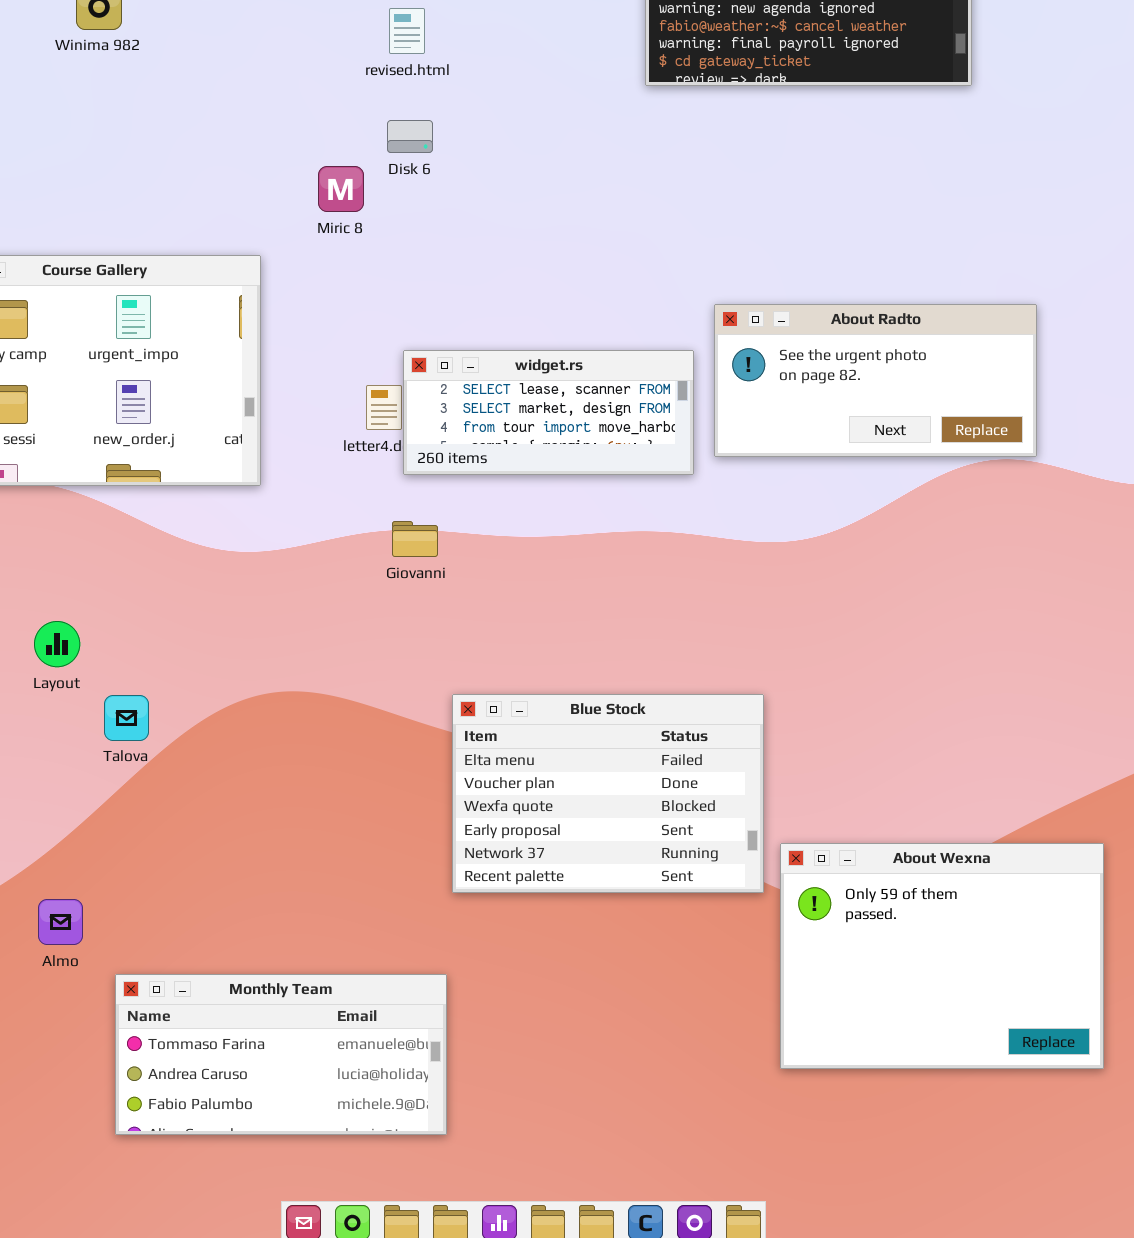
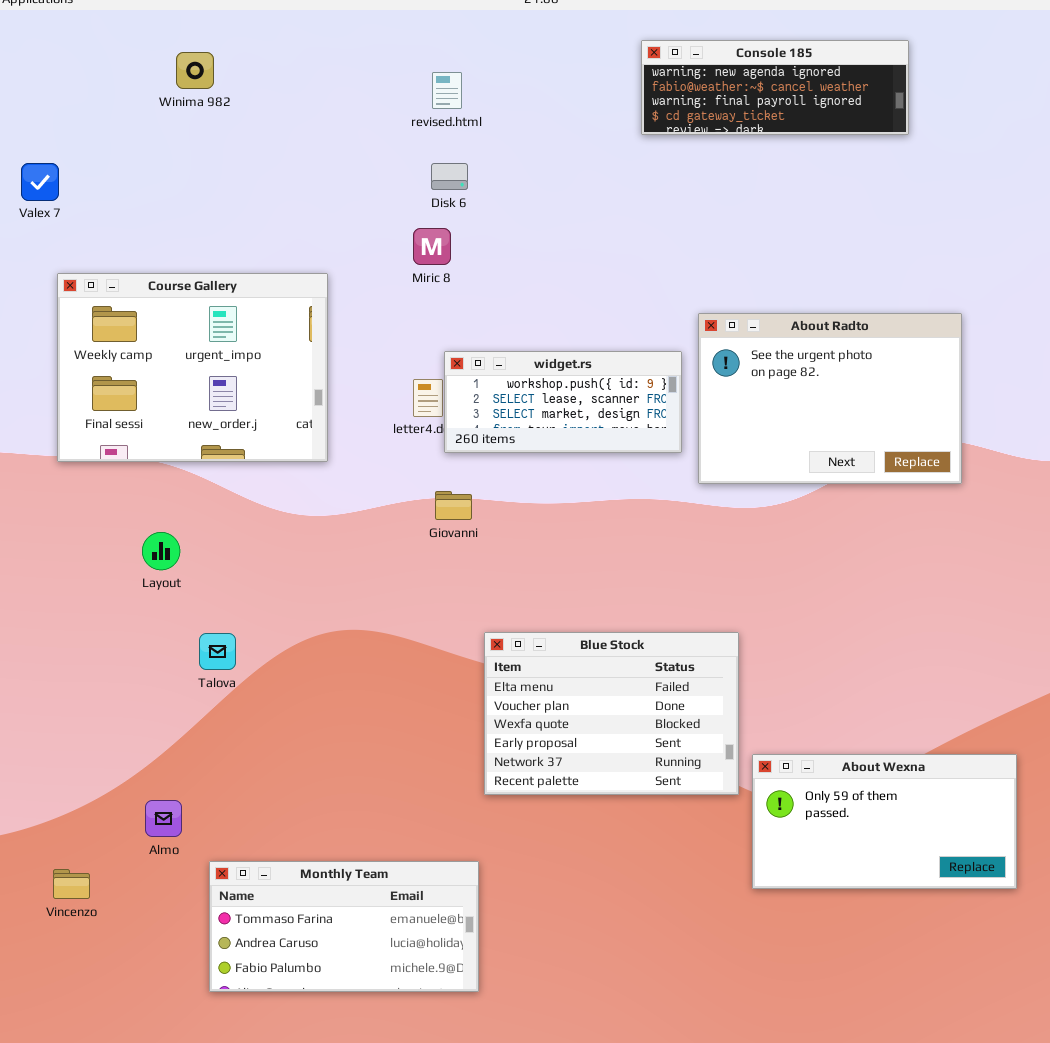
Miric 8: [318,166,364,212] -> [413,228,451,265], moved
About Radto: [714,304,1037,457] -> [698,313,962,484], resized
widget.rs: [403,350,694,475] -> [444,351,682,453], scrolled up 1 row
Layout: [34,621,80,667] -> [142,532,180,570], moved
About Wexna: [780,843,1104,1069] -> [752,754,1017,889], resized

